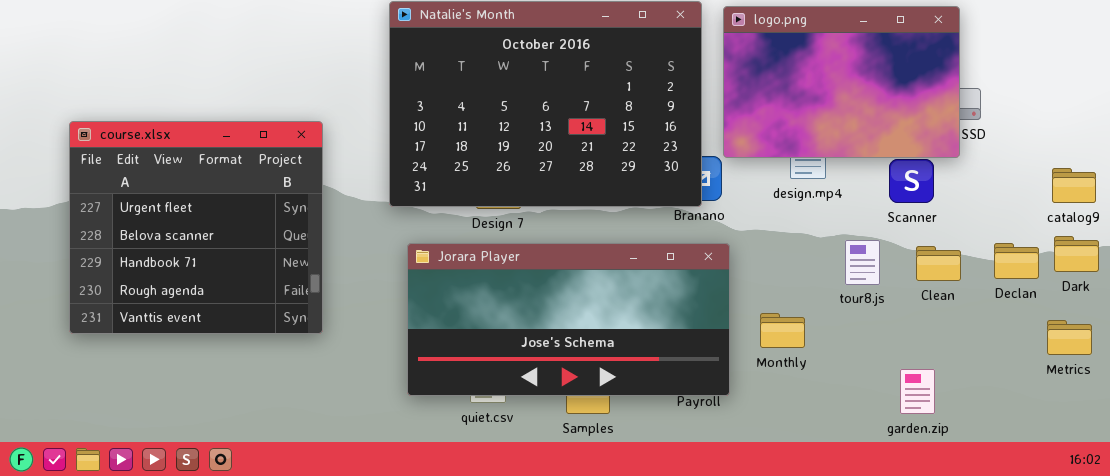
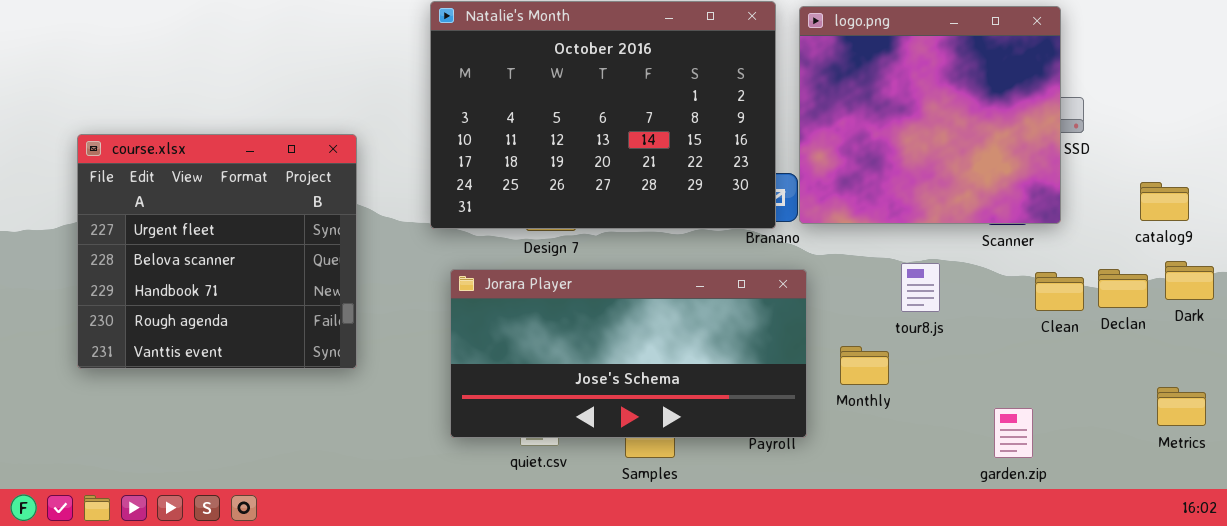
logo.png: [723,6,960,158] -> [799,6,1061,224], resized
catalog9: [1052,168,1096,203] -> [1140,182,1189,221], moved
tour8.js: [845,240,880,285] -> [901,263,940,312], moved
Clean: [916,246,961,281] -> [1035,272,1084,311], moved
Metrics: [1047,320,1092,355] -> [1157,387,1206,426], moved

